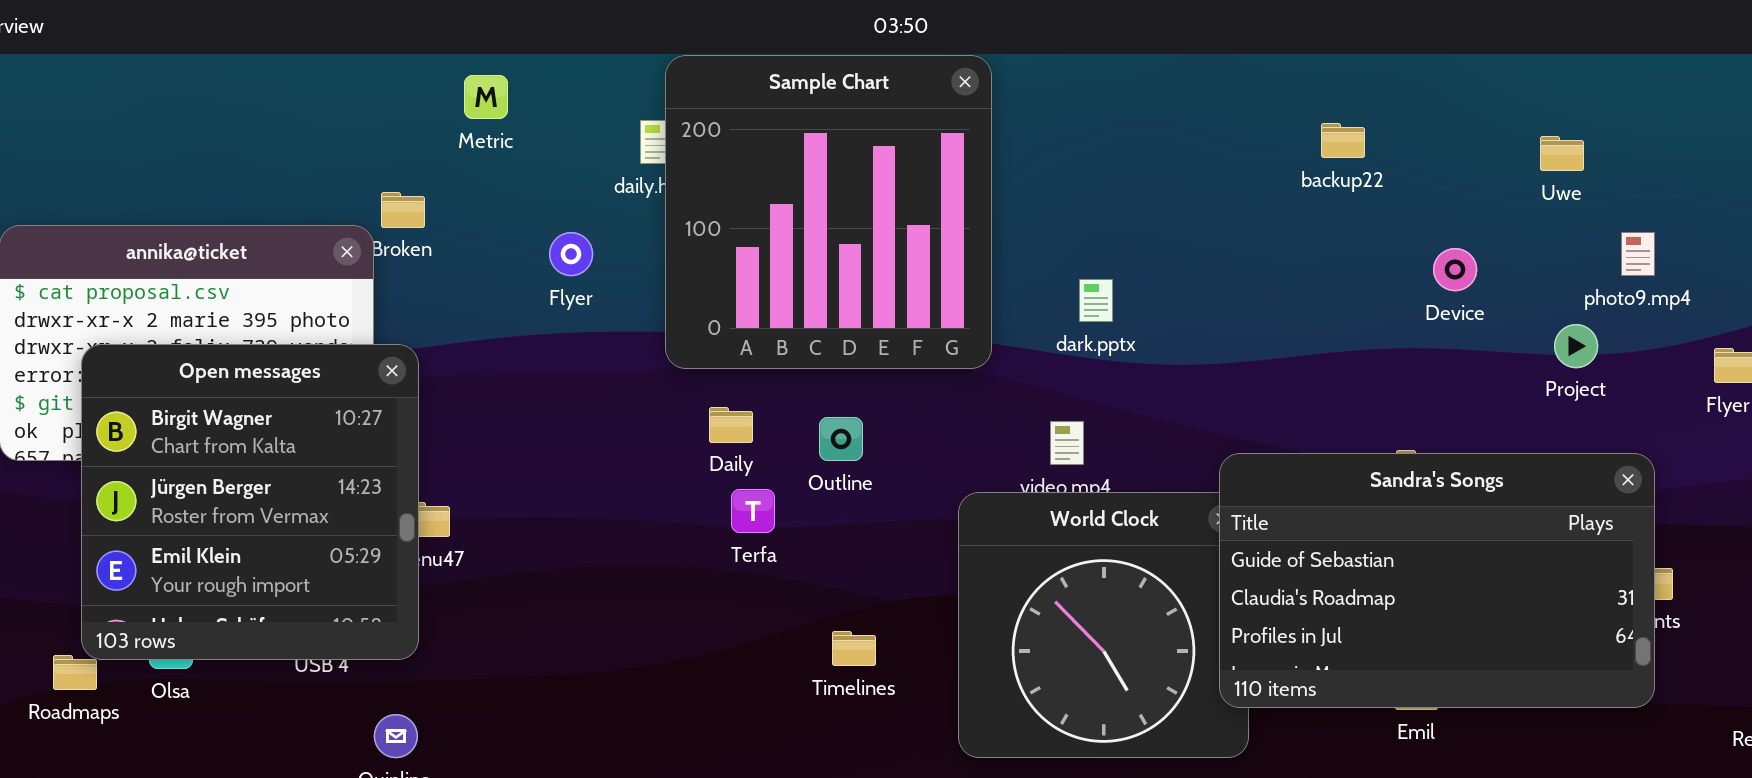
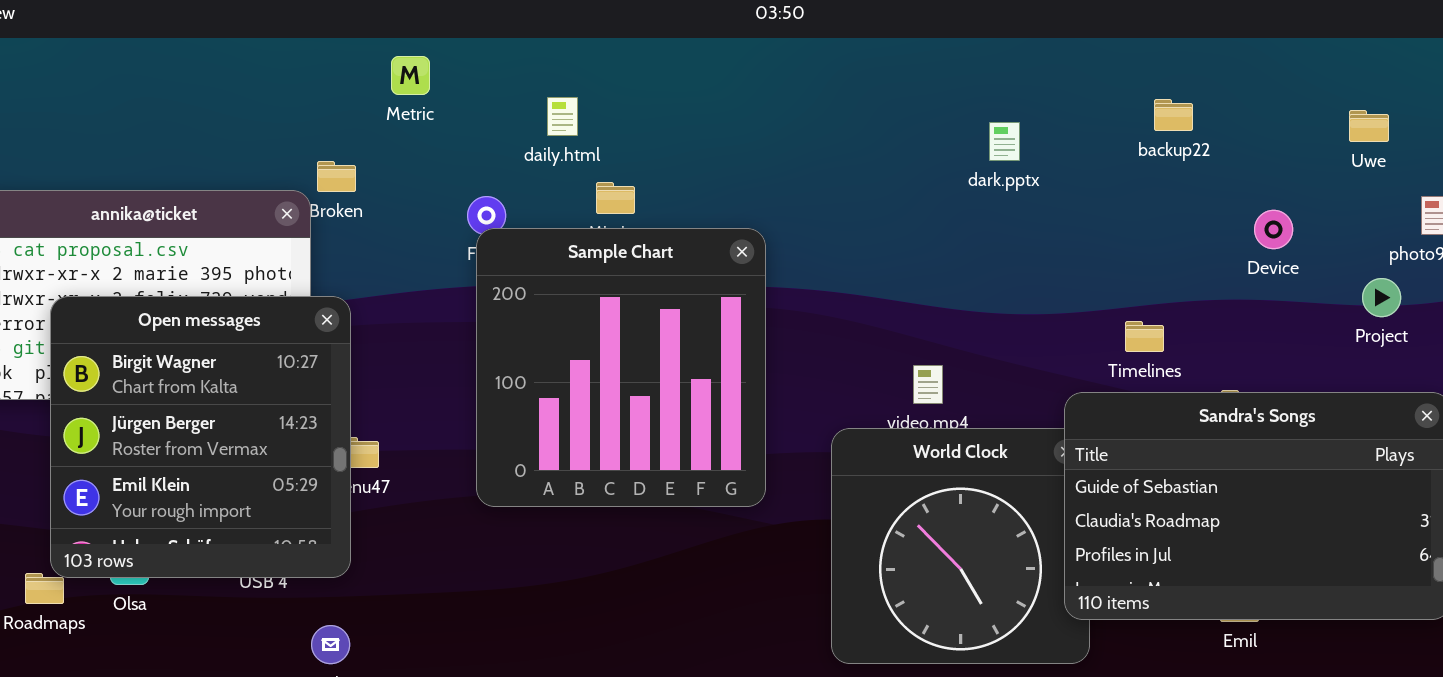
Sample Chart: [665,55,992,369] -> [476,228,766,507], moved
dark.pptx: [1079,279,1113,322] -> [989,122,1020,161], moved
Timelines: [832,631,876,666] -> [1125,321,1164,352], moved

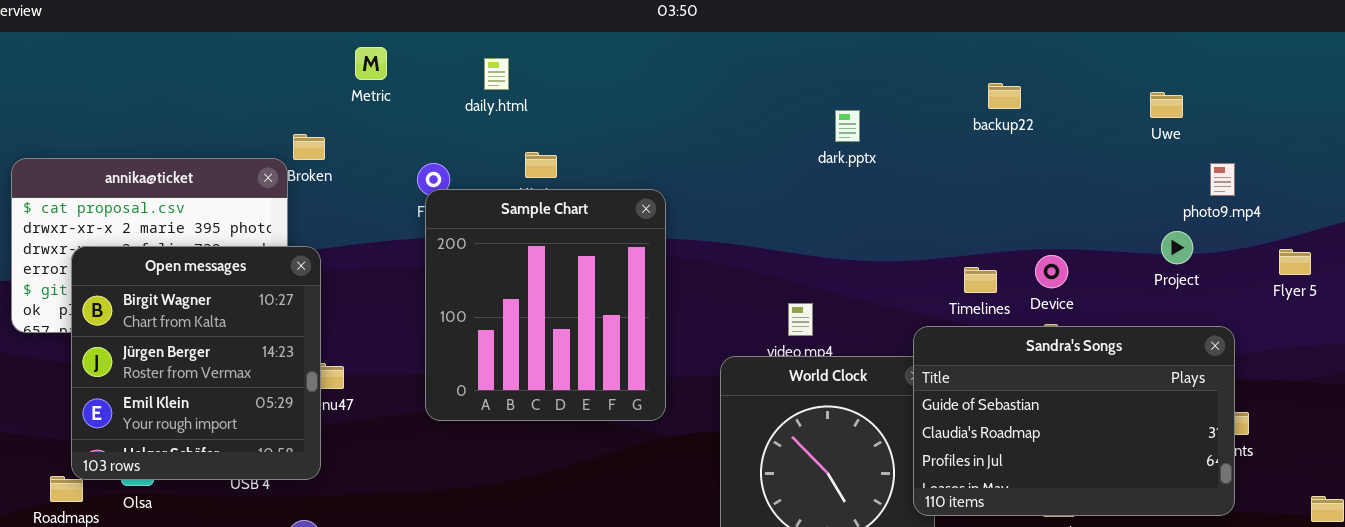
daily.html: [547,97,578,136] -> [484,58,509,90], moved
dark.pptx: [989,122,1020,161] -> [835,110,860,142], moved
Device: [1254,210,1293,249] -> [1035,255,1068,288], moved

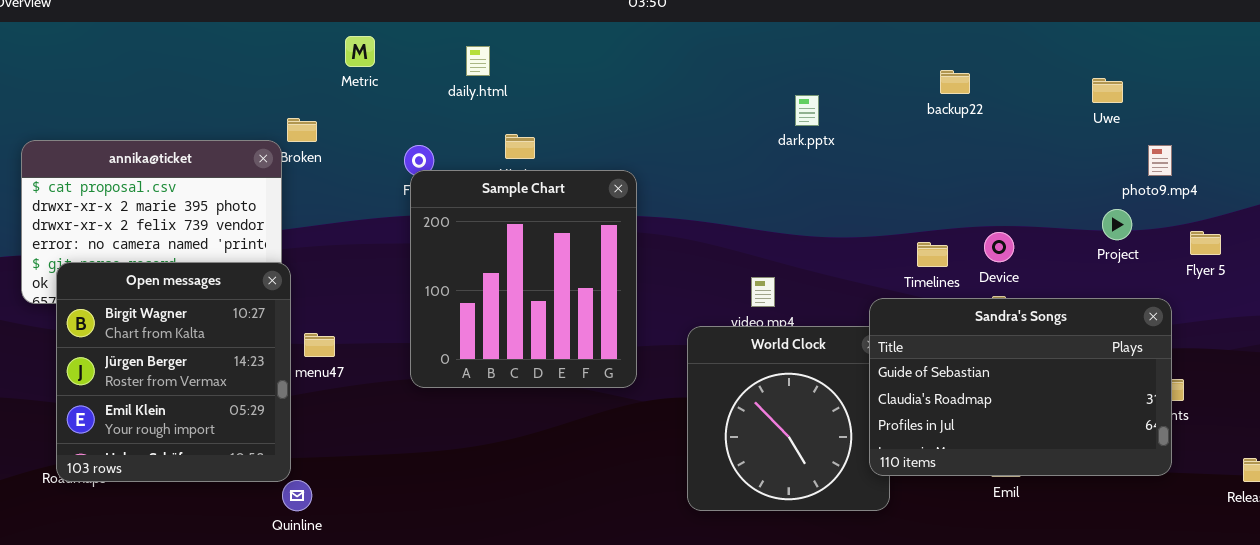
Open messages: [71,246,321,480] -> [56,262,291,482], moved
Flyer 5: [1279,249,1311,275] -> [1190,231,1221,255], moved

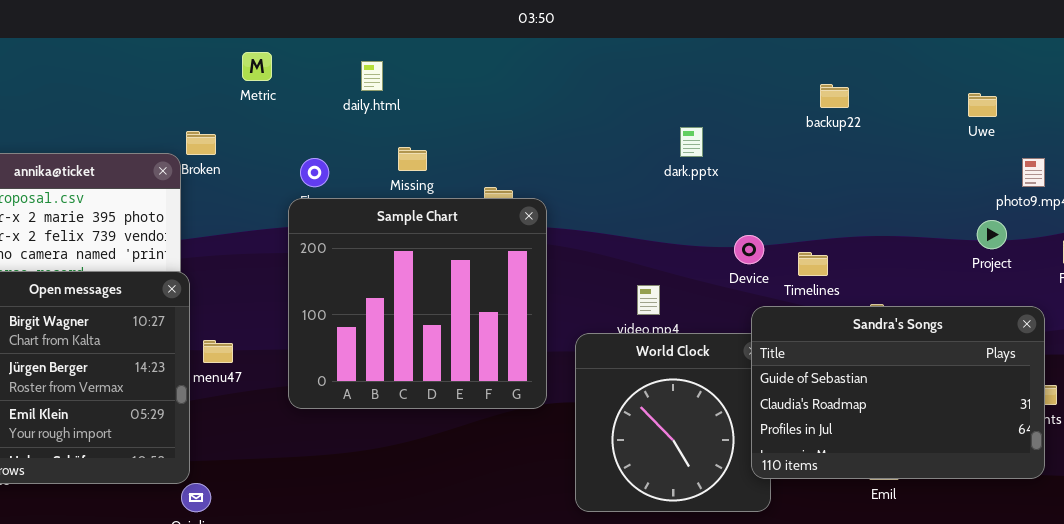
dark.pptx: [795,95,819,126] -> [680,127,703,157], moved
Sample Chart: [410,170,637,388] -> [288,198,547,409], moved, resized
Device: [984,232,1014,262] -> [734,235,764,264], moved

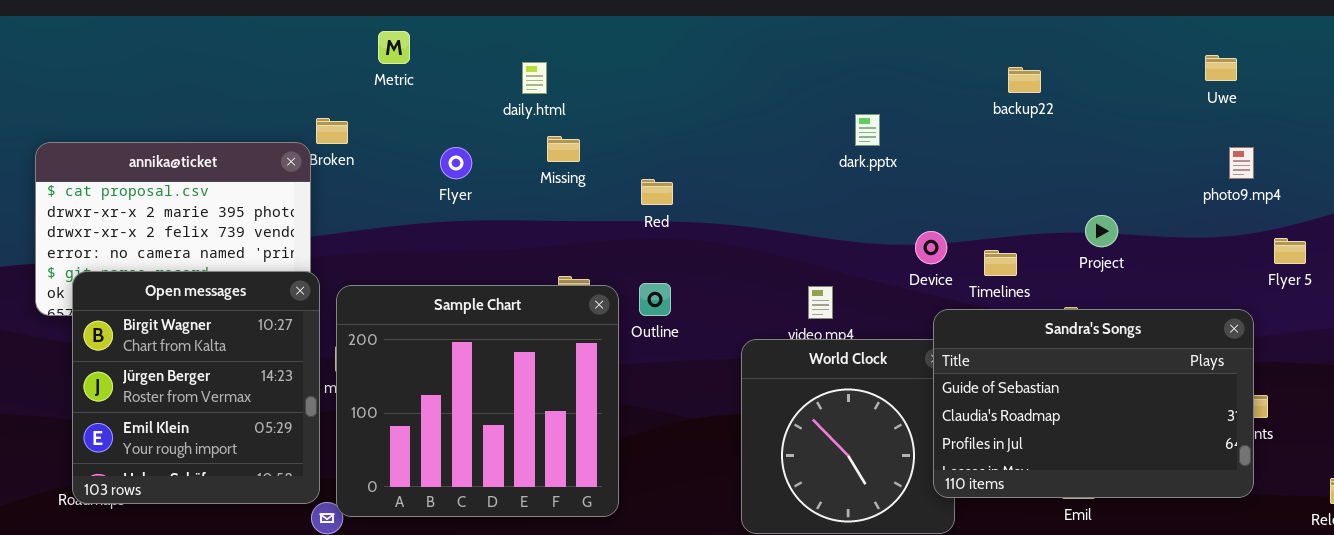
daily.html: [361,61,383,91] -> [522,62,547,94], moved
Uwe: [968,93,997,117] -> [1205,55,1237,81], moved
Sample Chart: [288,198,547,409] -> [336,285,619,517], moved
Project: [977,220,1007,249] -> [1085,215,1118,247], moved

